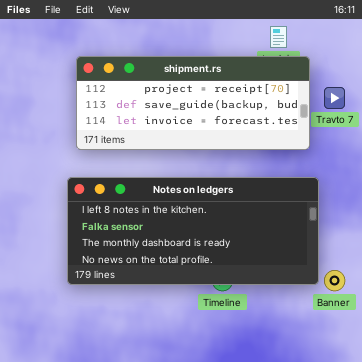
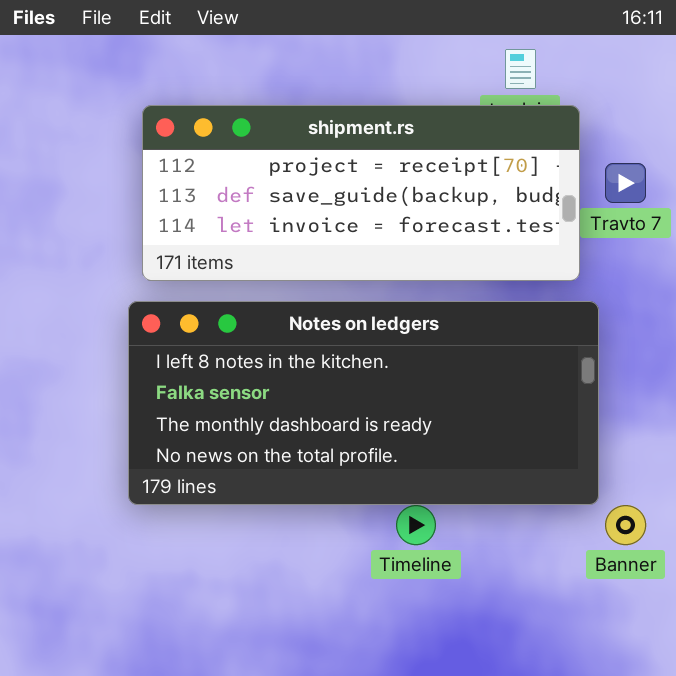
Notes on ledgers: [67,177,319,285] -> [128,301,599,505], moved

